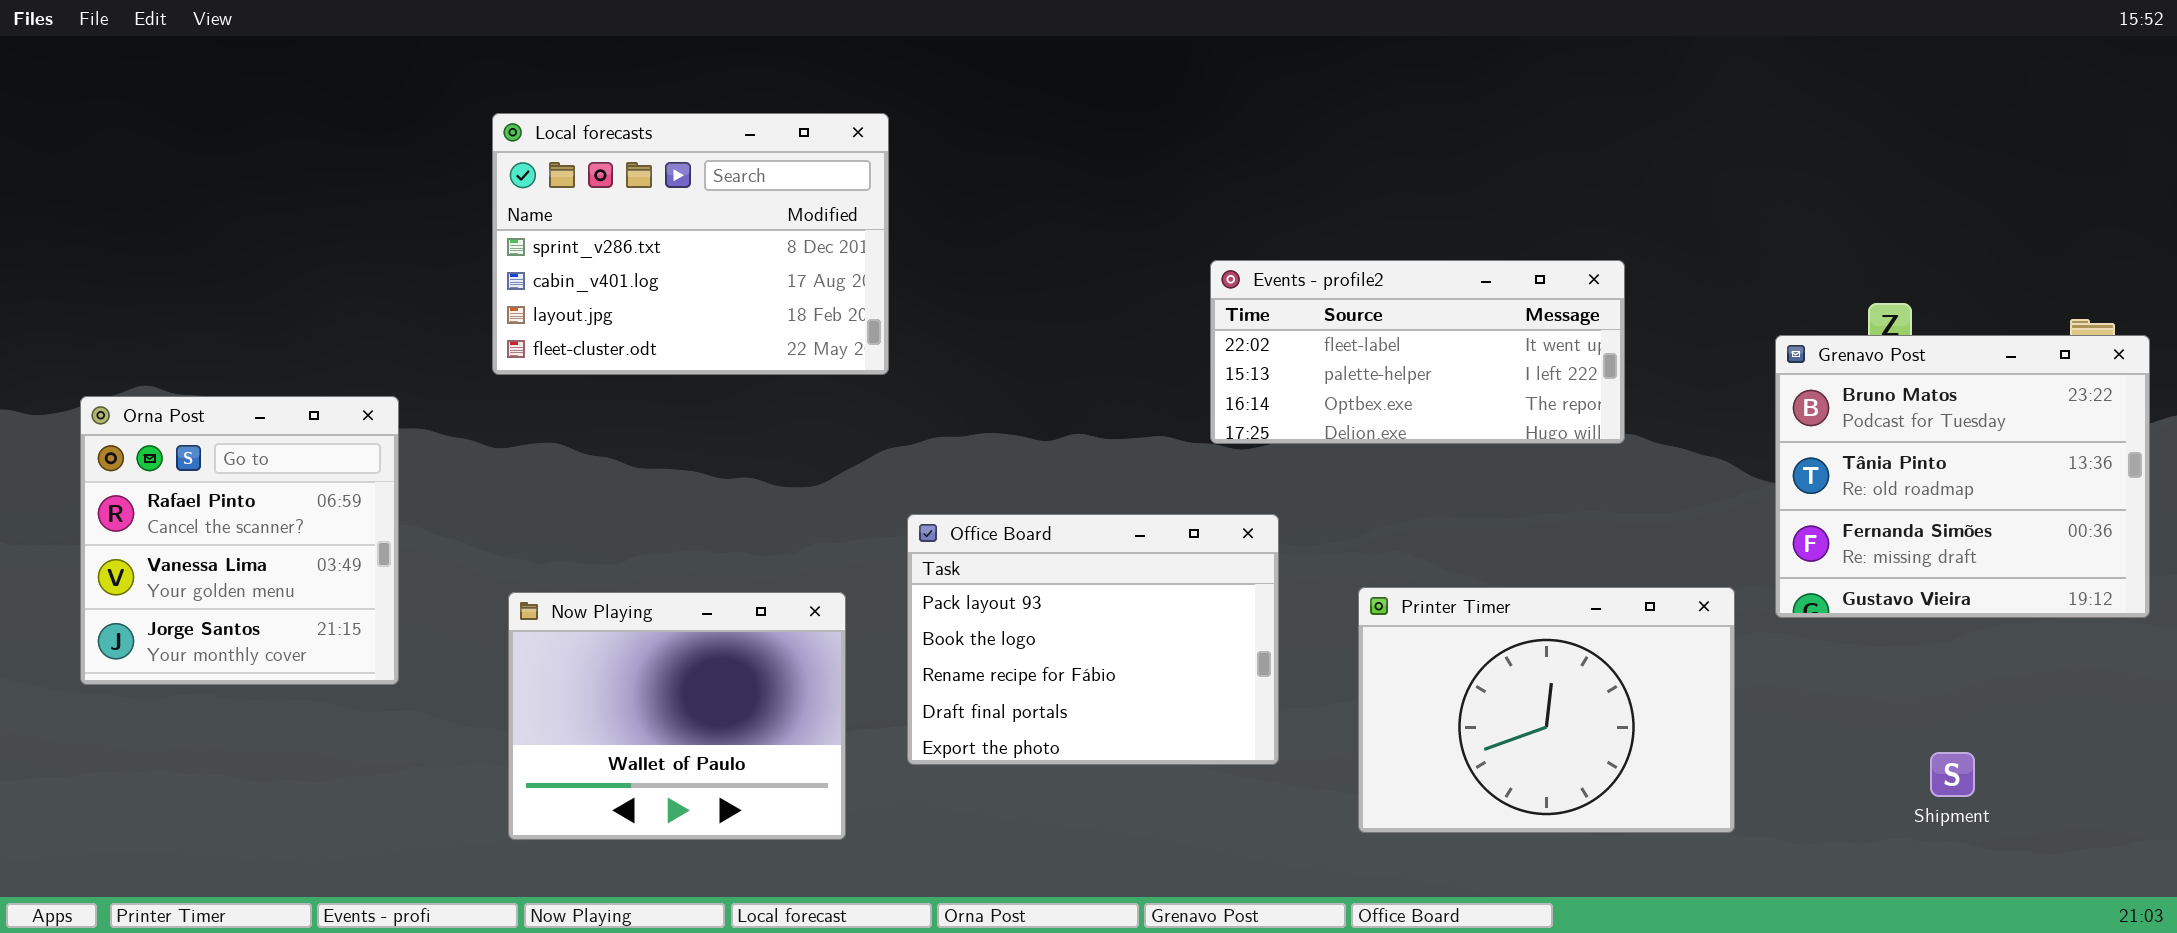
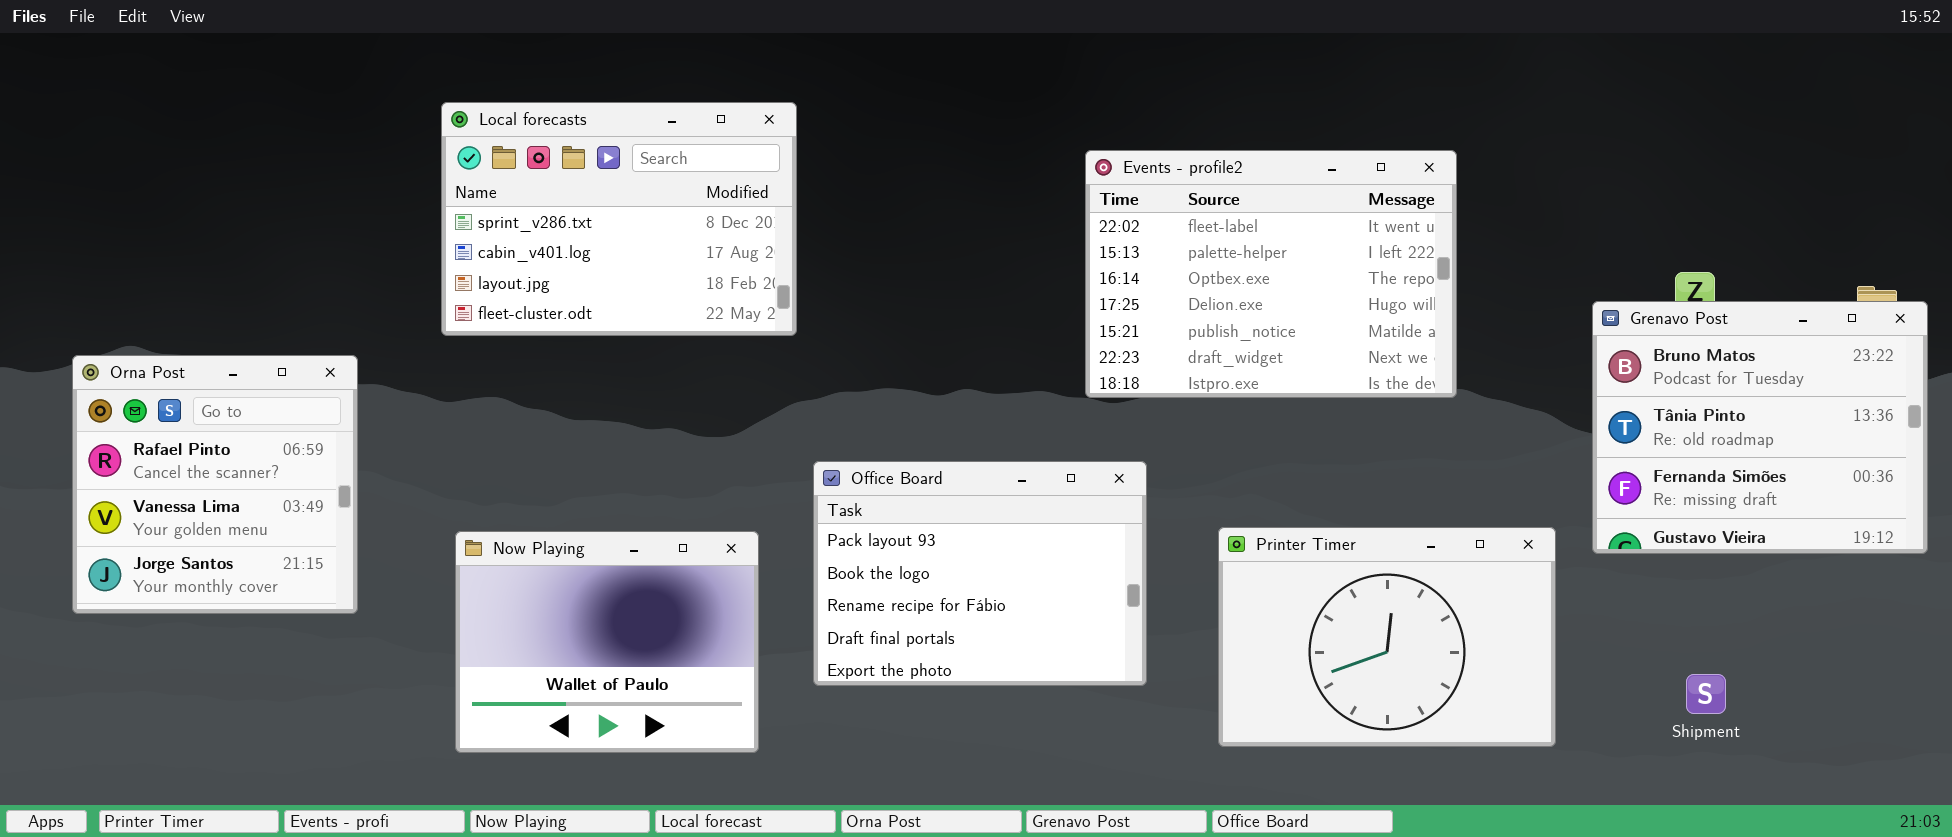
Events - profile2: [1210,260,1625,444] -> [1085,150,1457,398], resized
Shipment: [1930,752,1975,797] -> [1686,674,1726,714], moved

